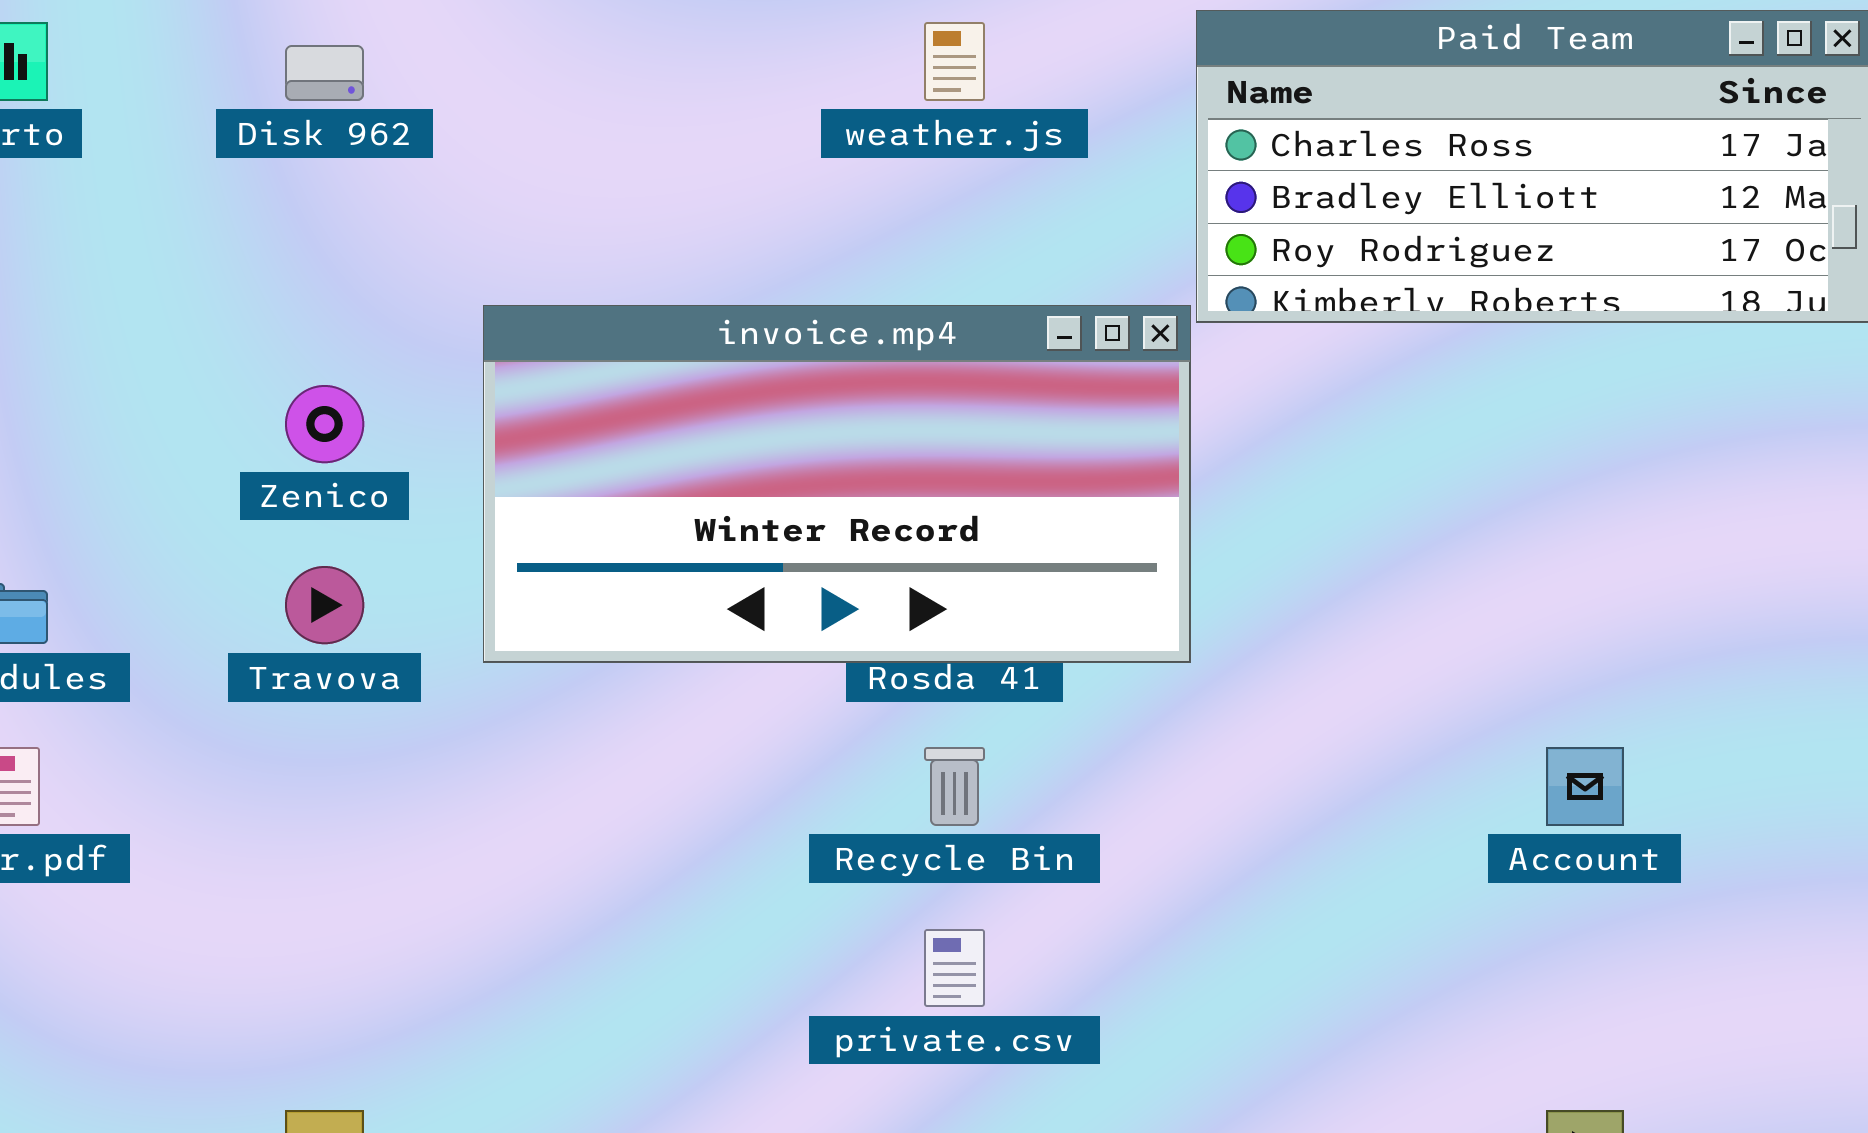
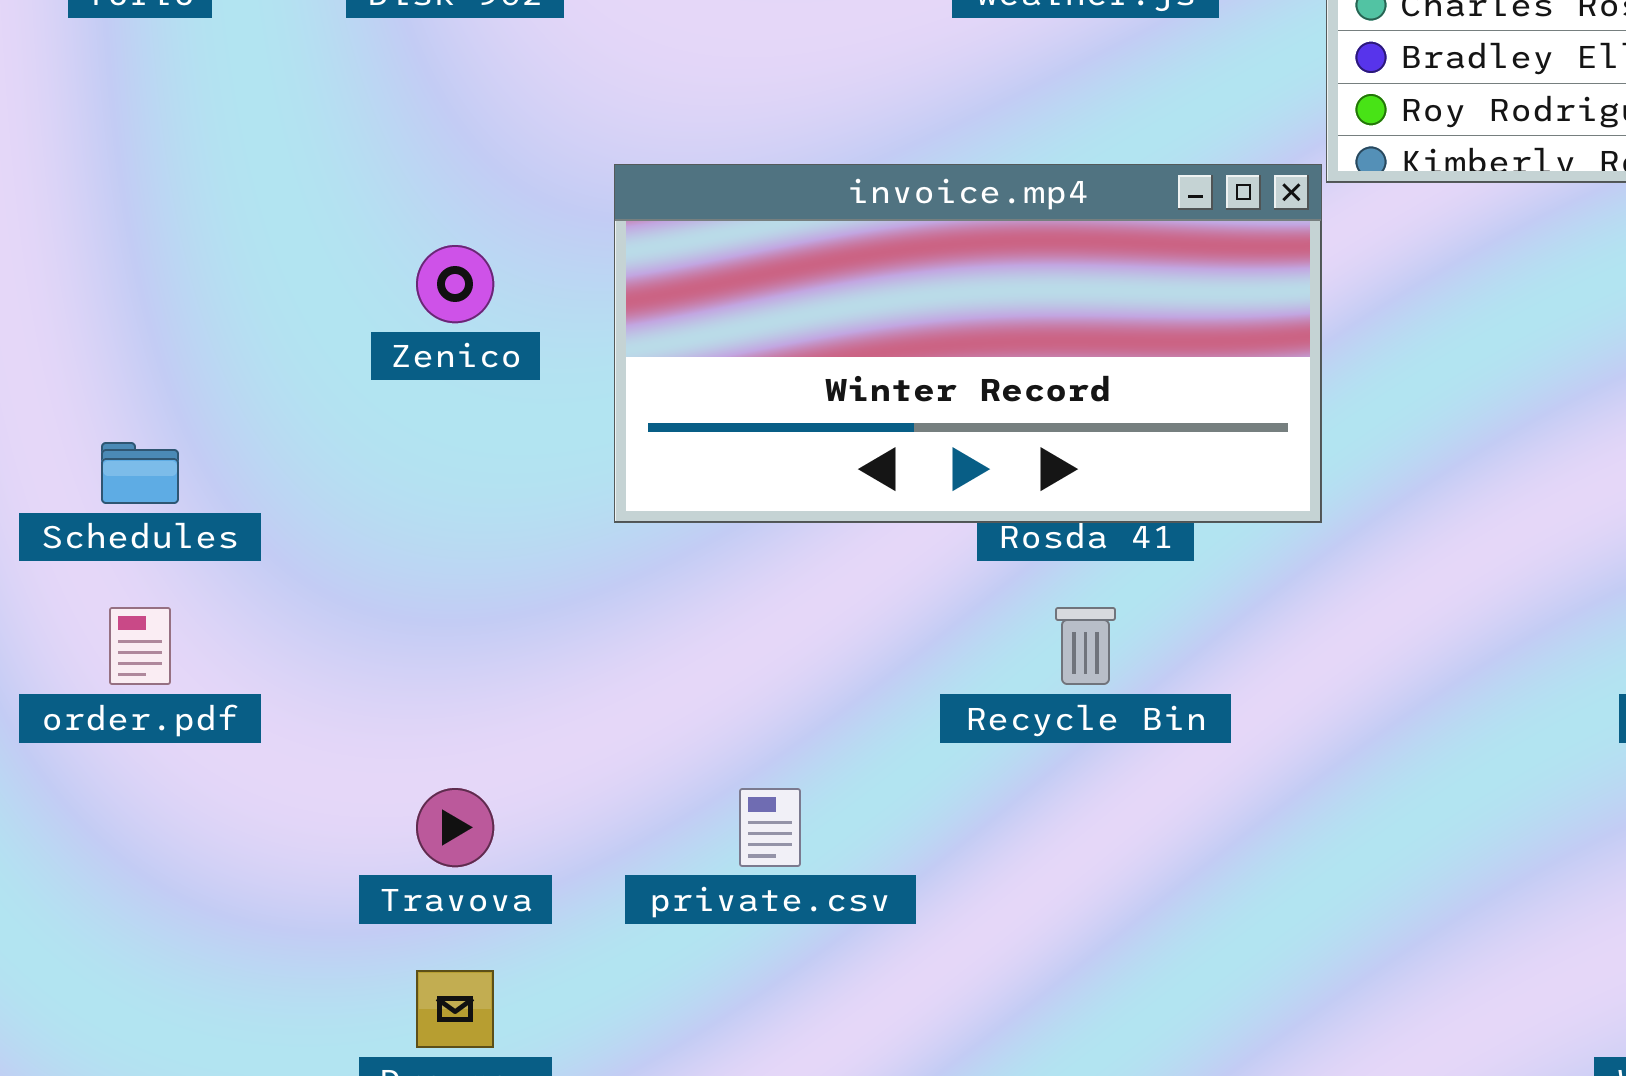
Travova: [285,566,364,644] -> [416,788,494,867], moved
private.csv: [924,929,985,1007] -> [739,788,801,867], moved

